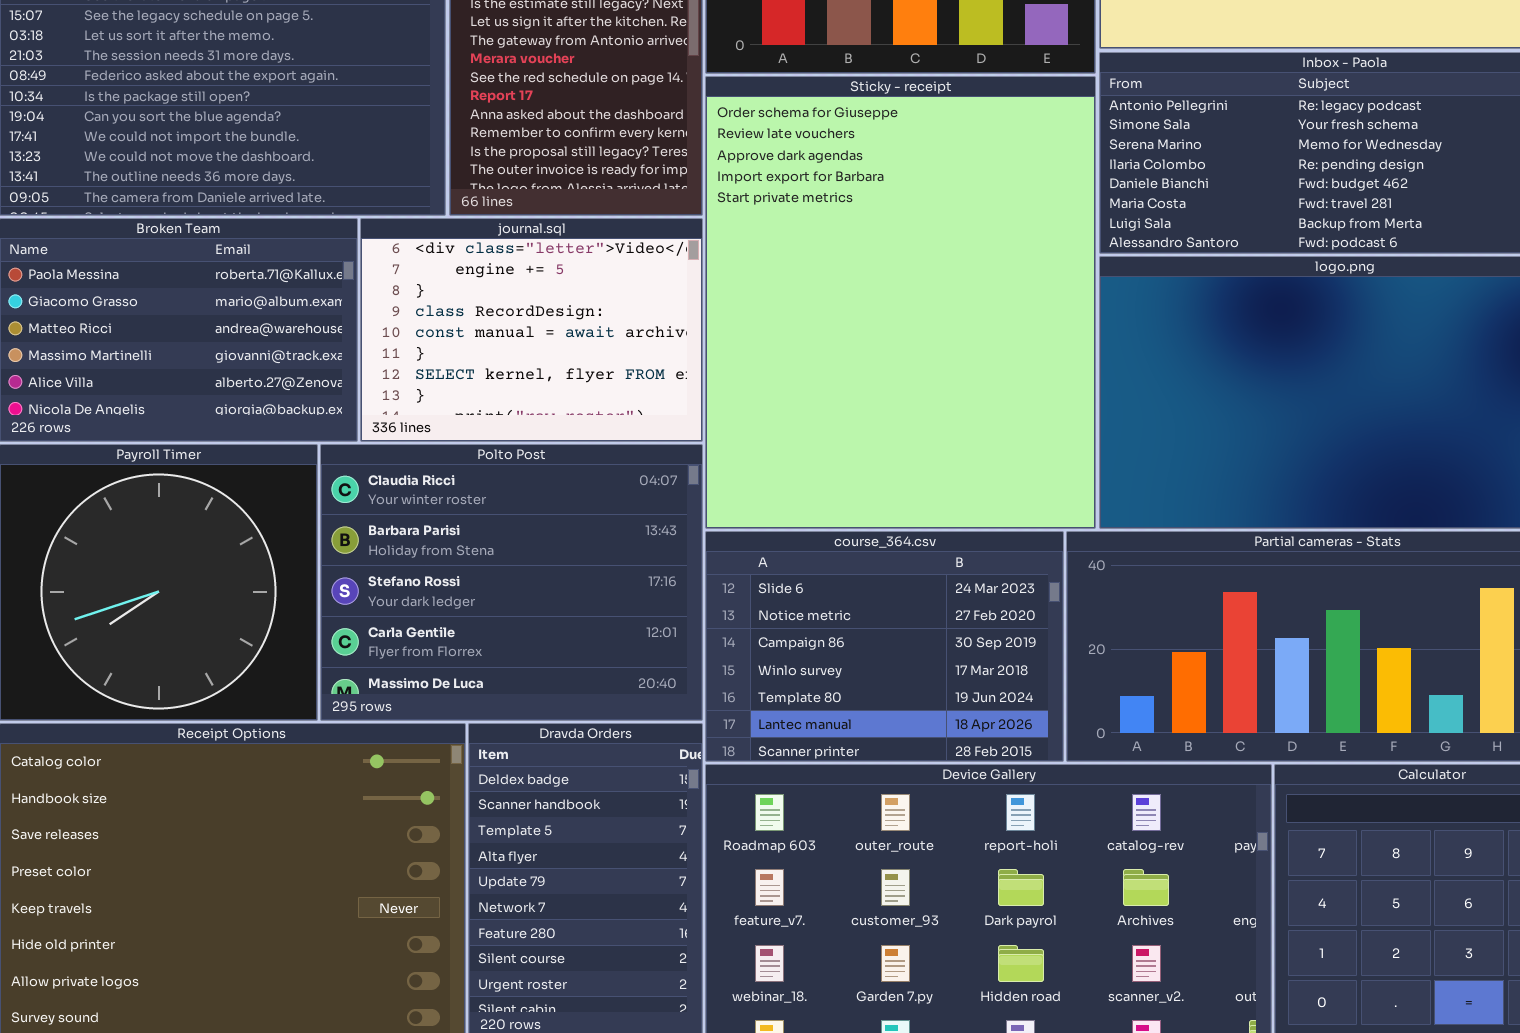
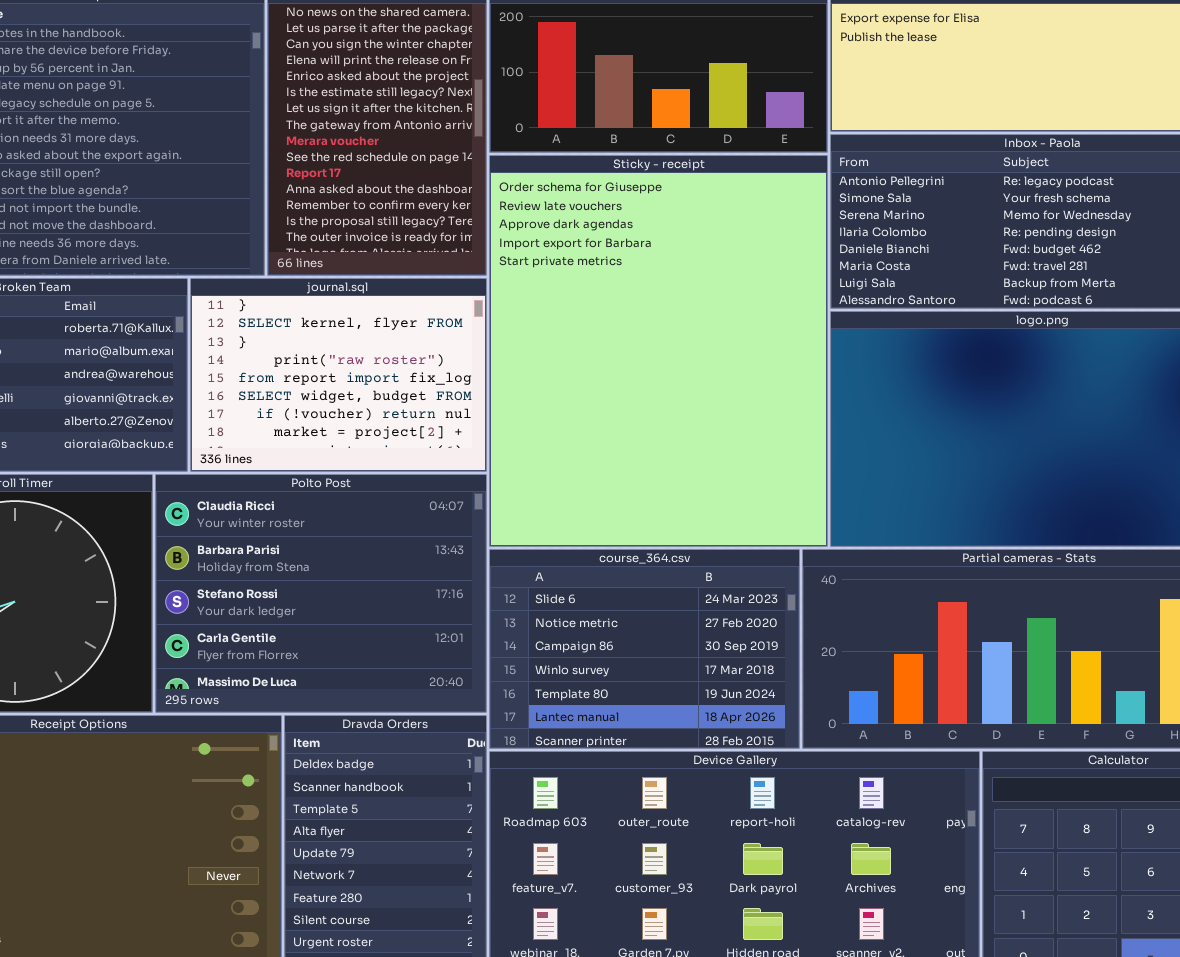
journal.sql: [360,218,703,442] -> [190,278,487,472], scrolled down 5 rows

